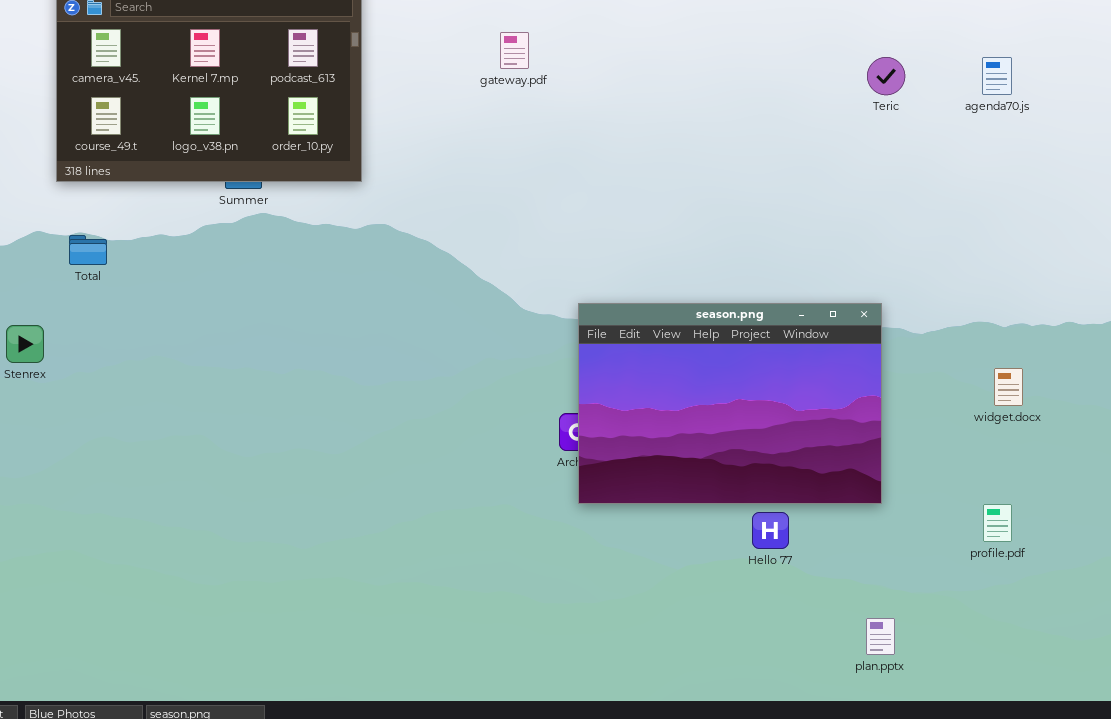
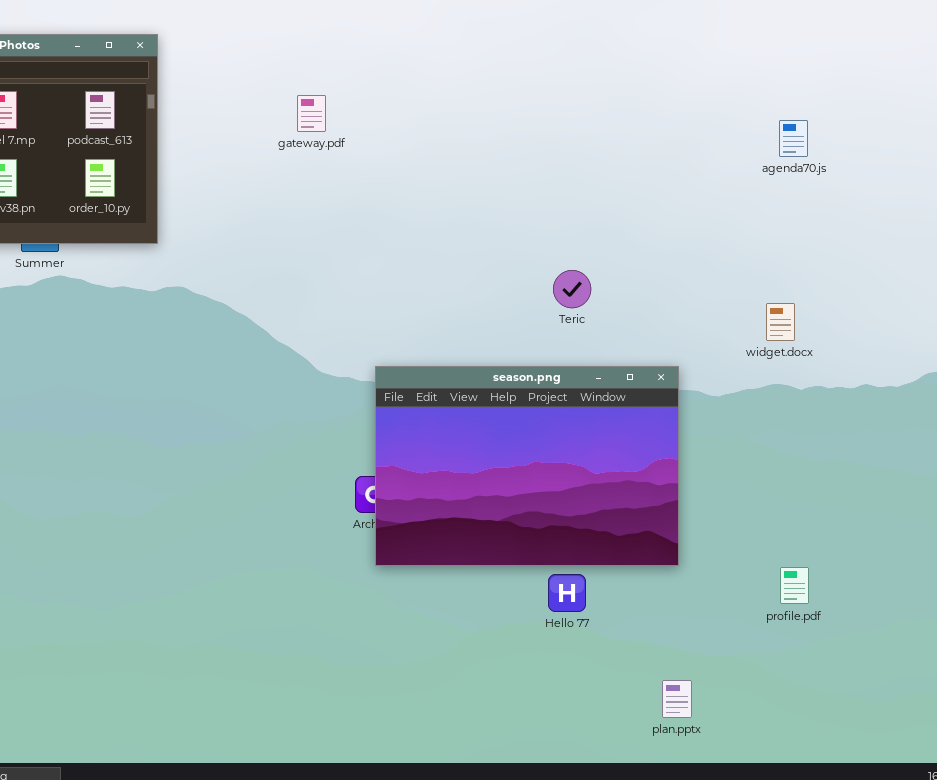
Teric: [867,57,905,95] -> [553,270,591,308], moved
widget.docx: [994,368,1023,406] -> [766,303,795,341], moved

